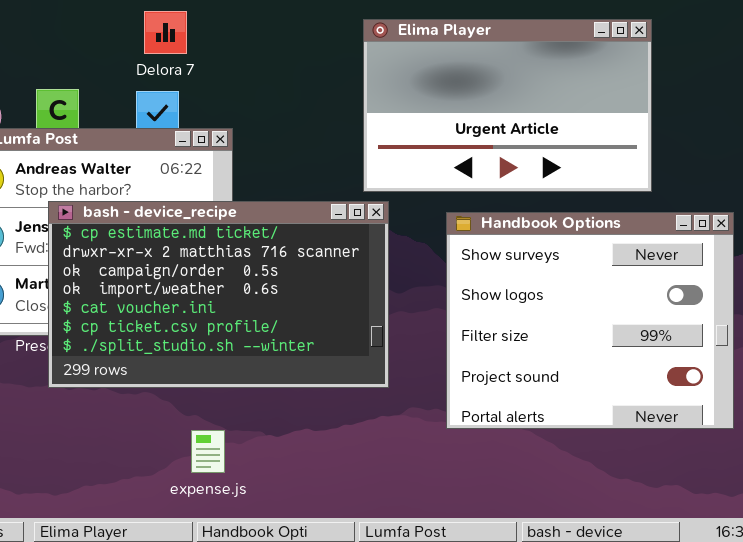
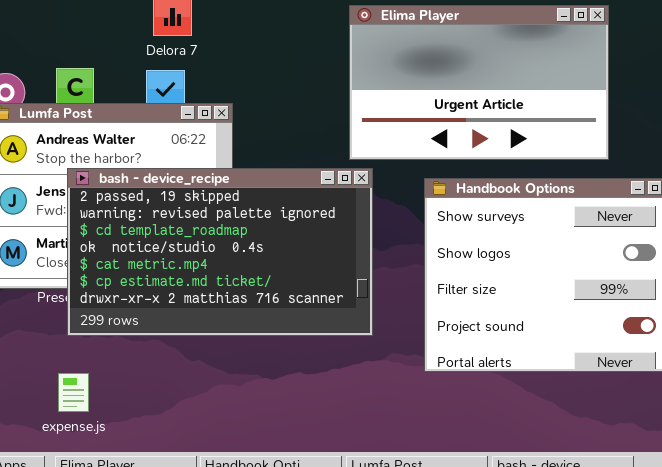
bash - device_recipe: [48,201,389,388] -> [67,168,373,336], scrolled up 5 rows
expense.js: [191,430,225,473] -> [58,373,89,412], moved

